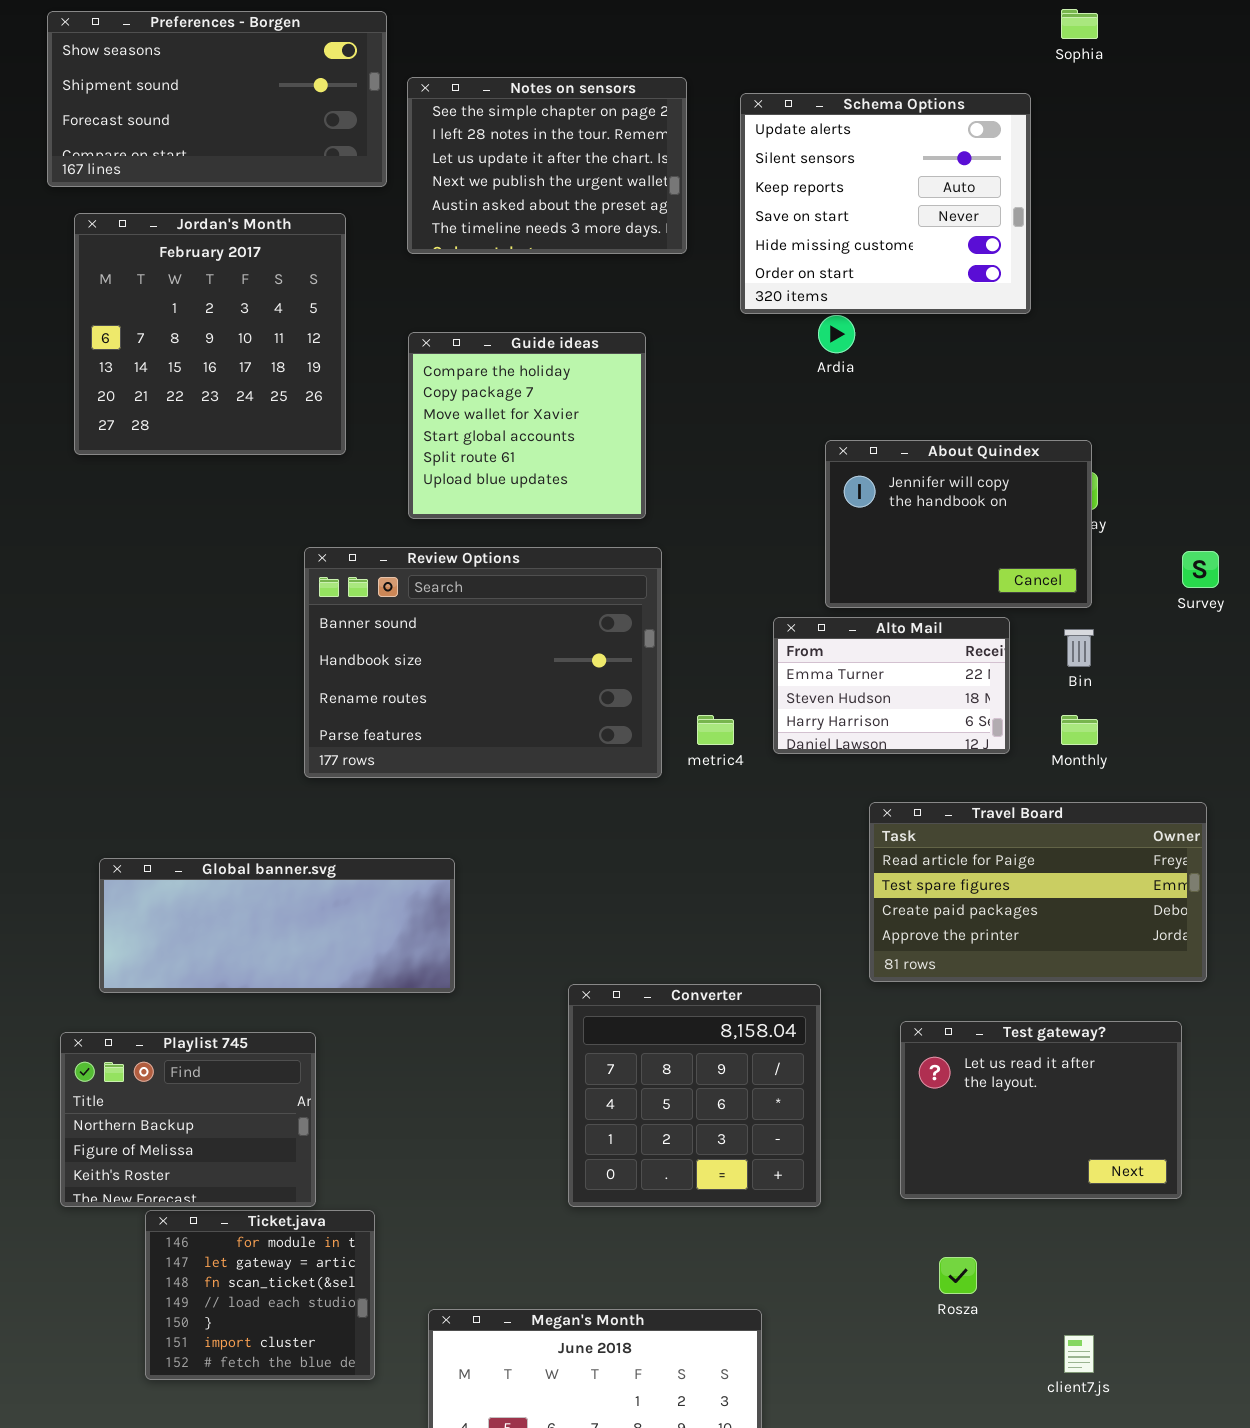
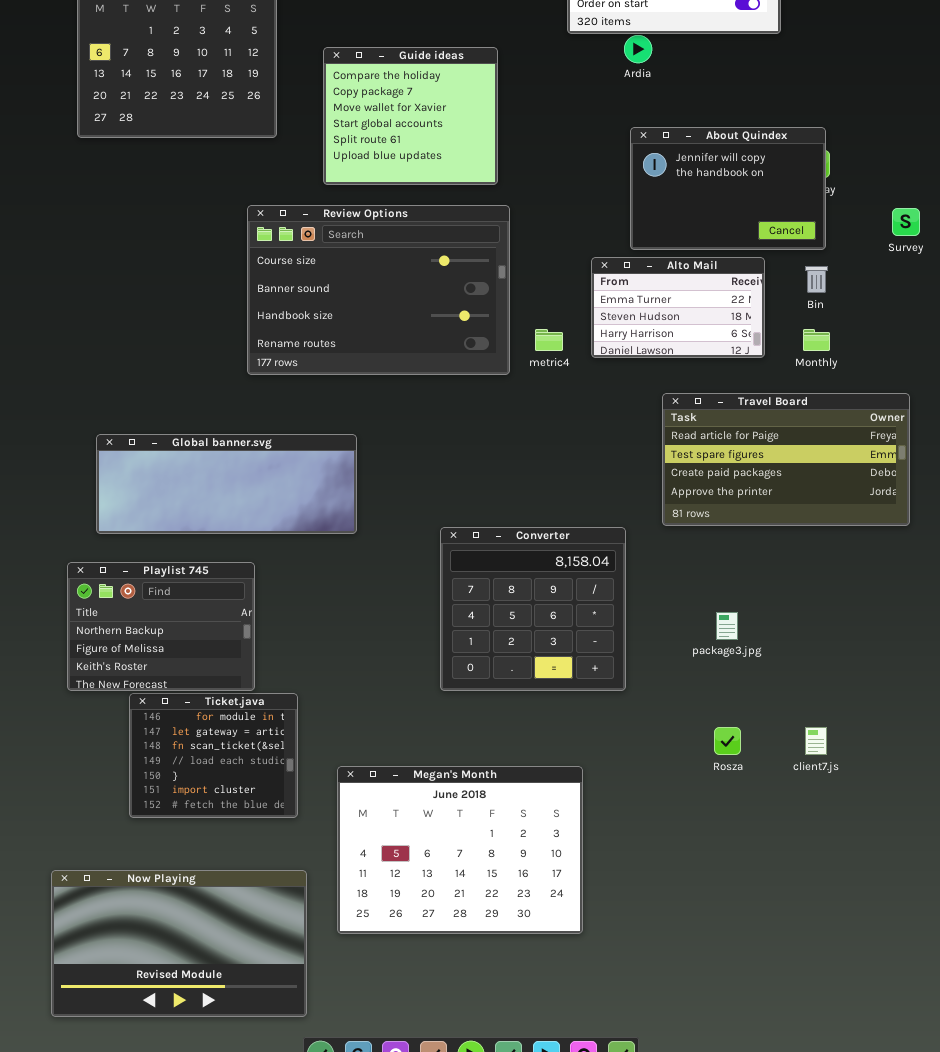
Review Options: [304,547,662,778] -> [247,205,510,375], scrolled up 1 row
Test gateway?: [900,1021,1182,1199] -> none, closed
client7.js: [1064,1335,1094,1373] -> [805,727,827,755], moved

